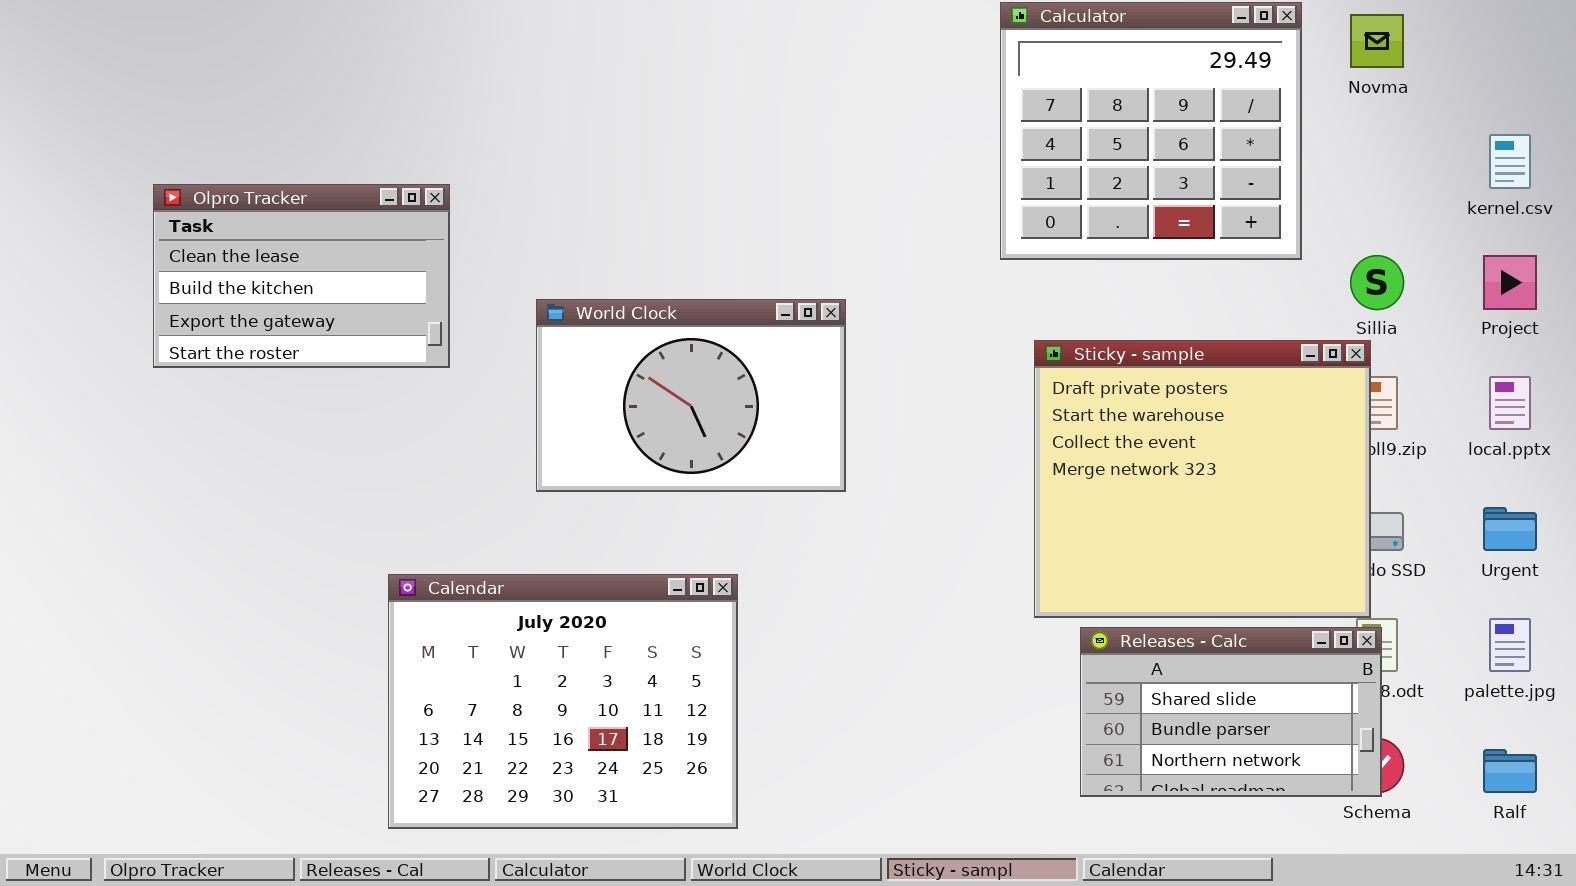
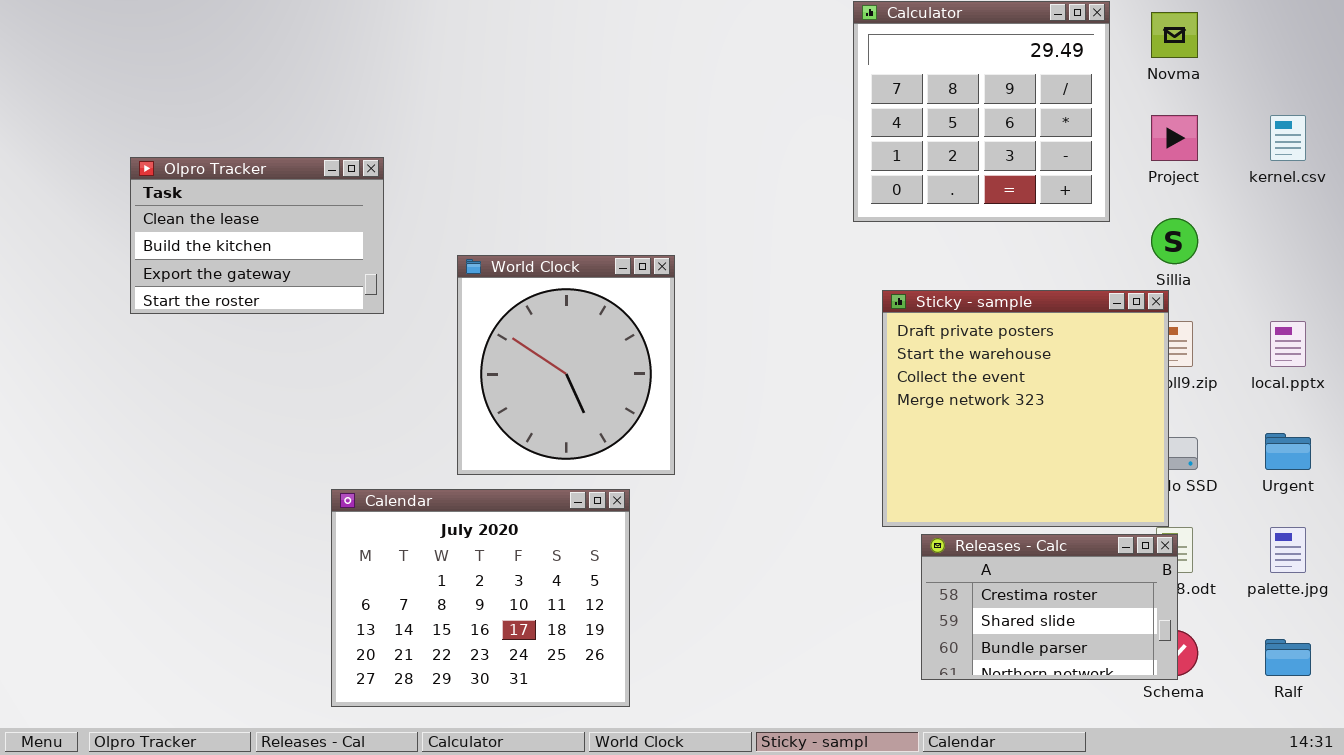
Project: [1483,255,1537,310] -> [1151,115,1198,161], moved
World Clock: [536,299,846,492] -> [457,255,675,475], resized
Releases - Calc: [1080,627,1382,797] -> [921,534,1178,680], scrolled up 1 row

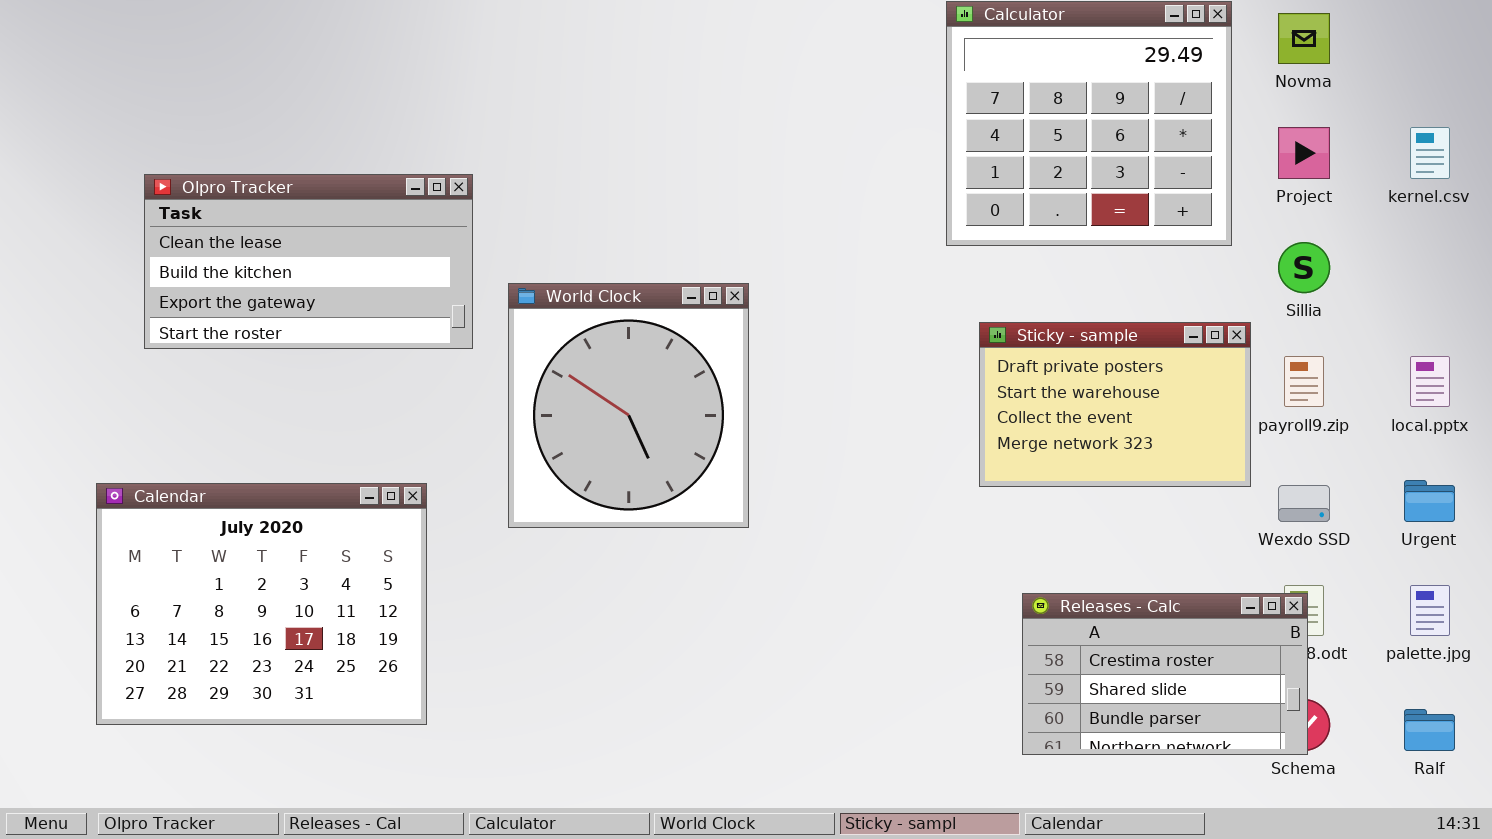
Olpro Tracker: [130,157,384,314] -> [144,174,473,349], resized
Sticky - sample: [882,290,1169,527] -> [979,322,1251,487], resized
Calendar: [331,489,630,707] -> [96,483,427,725], moved

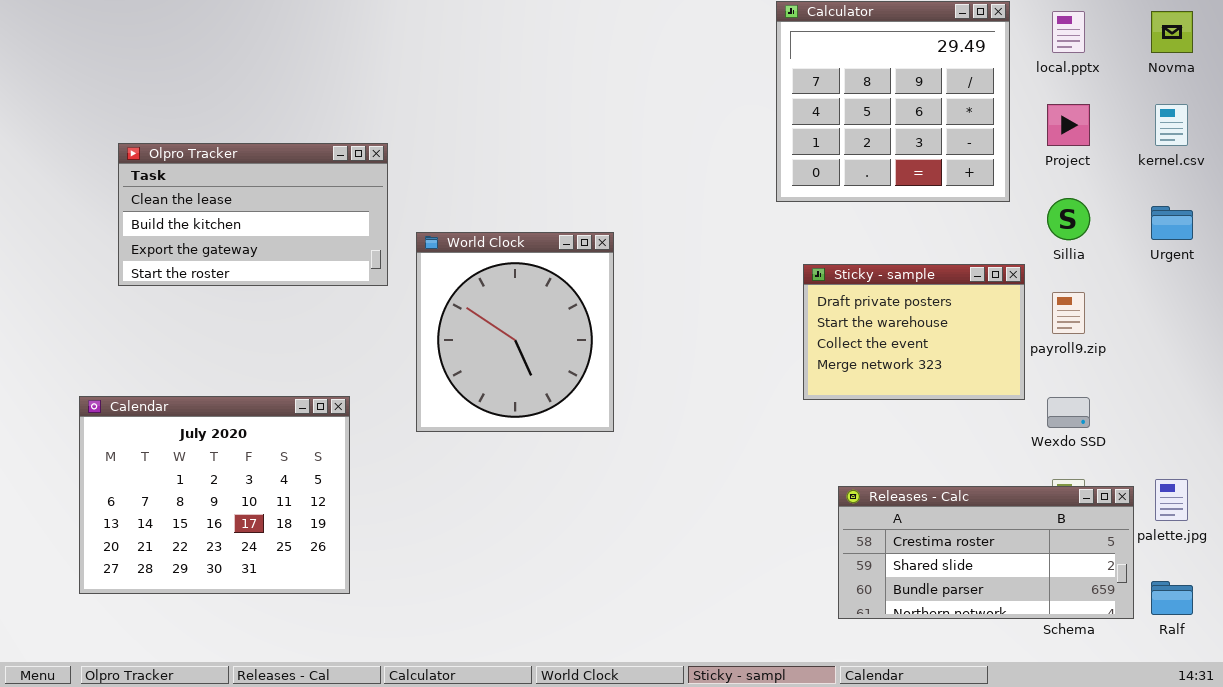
Novma: [1278,13,1330,64] -> [1151,11,1193,53], moved
local.pptx: [1410,356,1450,407] -> [1052,11,1085,53], moved
Urgent: [1404,480,1455,522] -> [1151,206,1193,240], moved
Releases - Calc: [1022,593,1308,755] -> [838,486,1134,619], resized

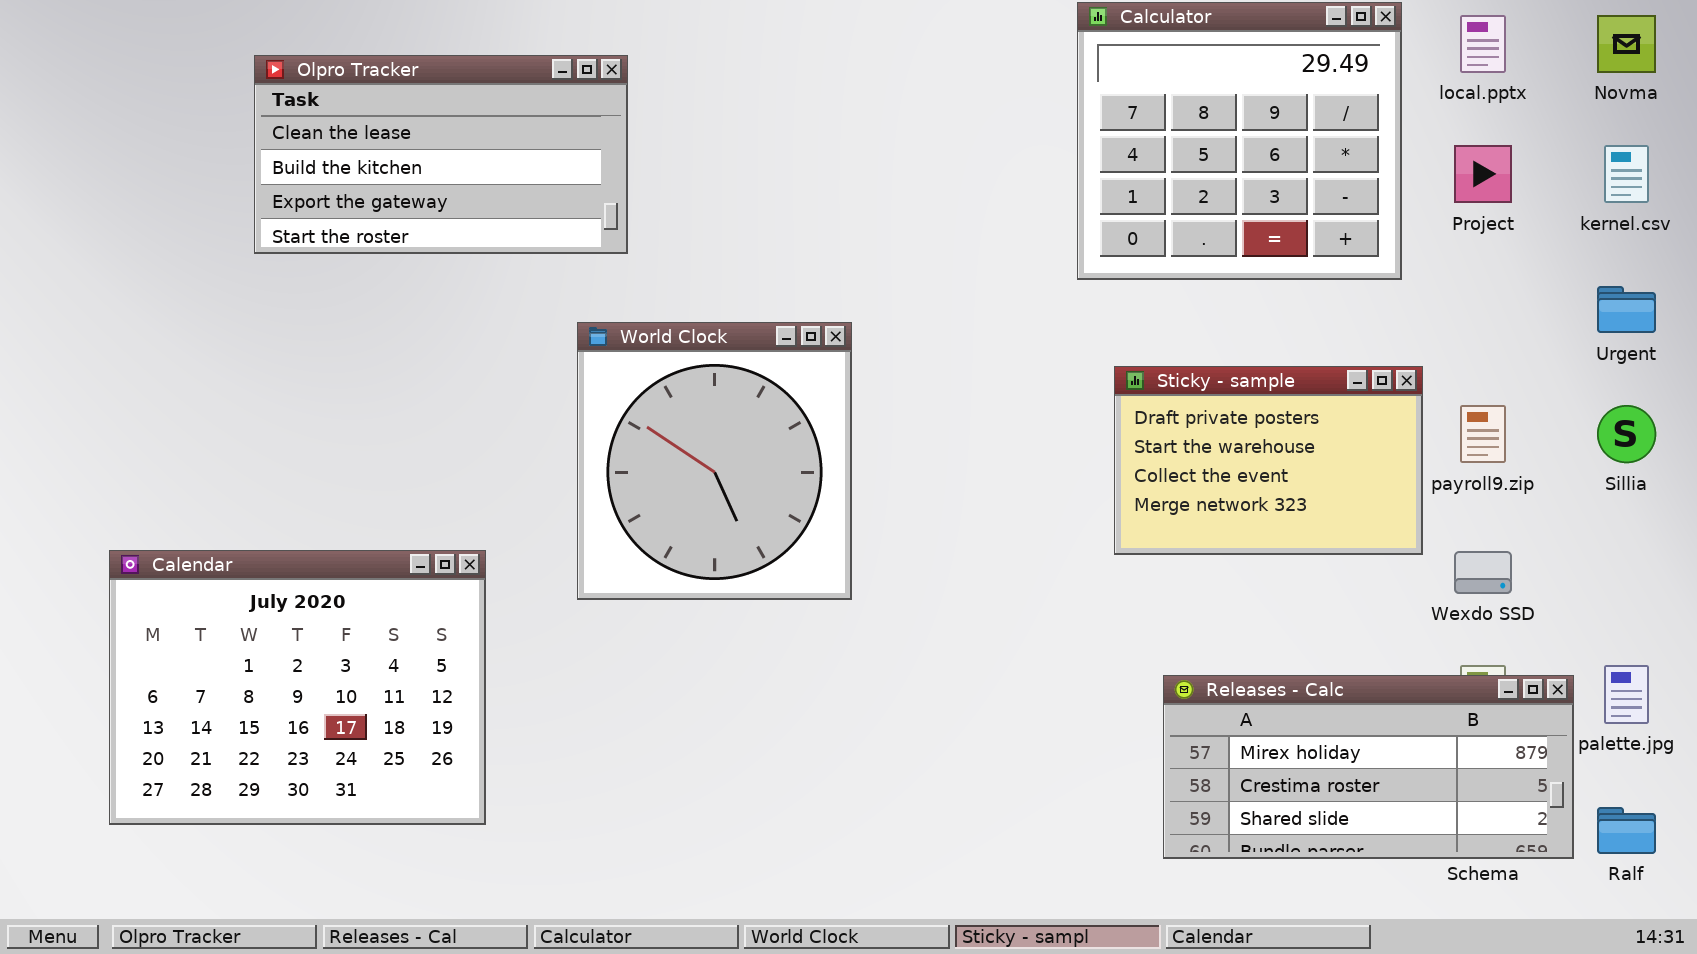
Olpro Tracker: [118,143,388,286] -> [254,55,628,254], moved
Sillia: [1047,198,1090,240] -> [1597,405,1656,463], moved
Releases - Calc: [838,486,1134,619] -> [1163,675,1574,859], scrolled up 1 row

